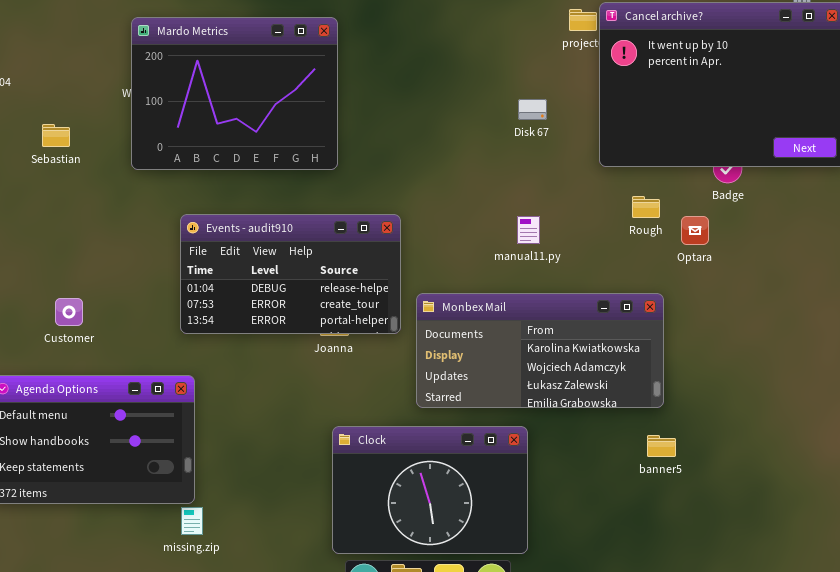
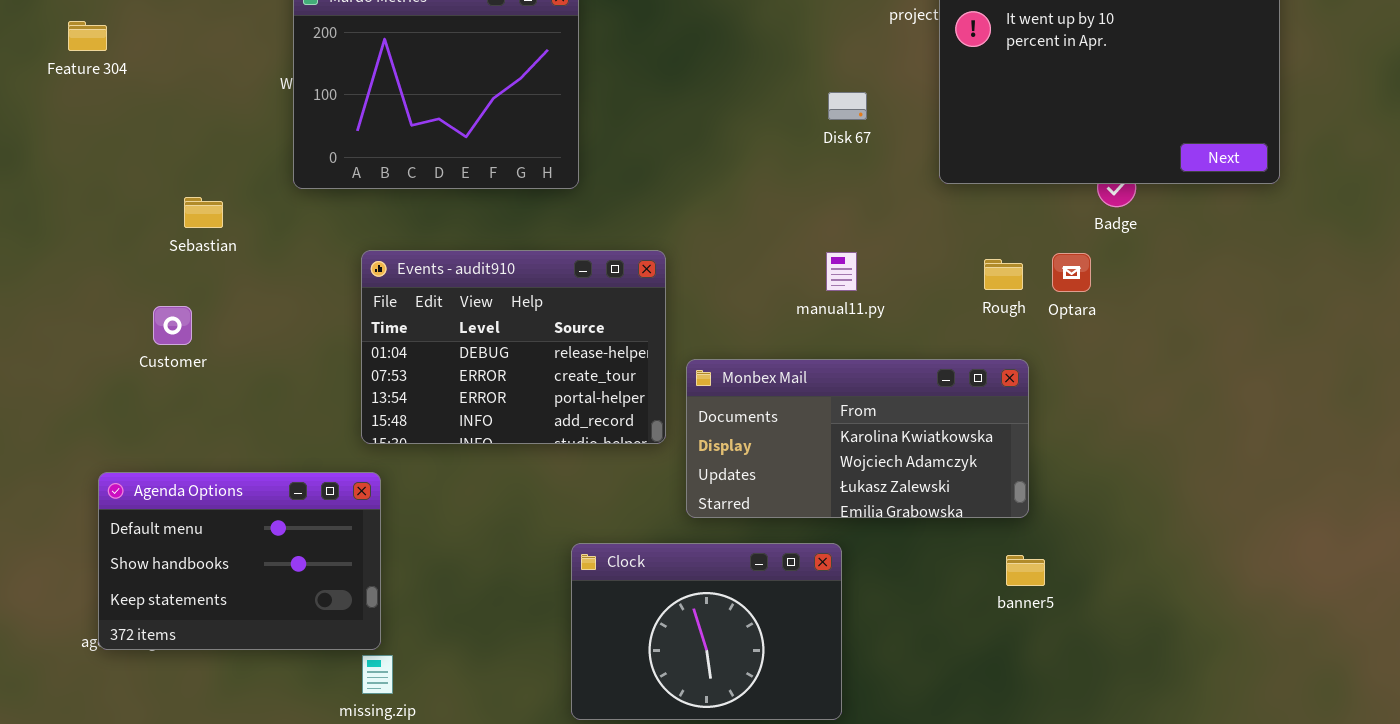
Sebastian: [42,124,70,147] -> [184,197,223,228], moved
Rough: [632,196,660,218] -> [984,259,1023,290], moved
Events - audit910: [180,214,401,334] -> [361,250,666,444], resized
Customer: [55,298,83,326] -> [153,306,192,345], moved

